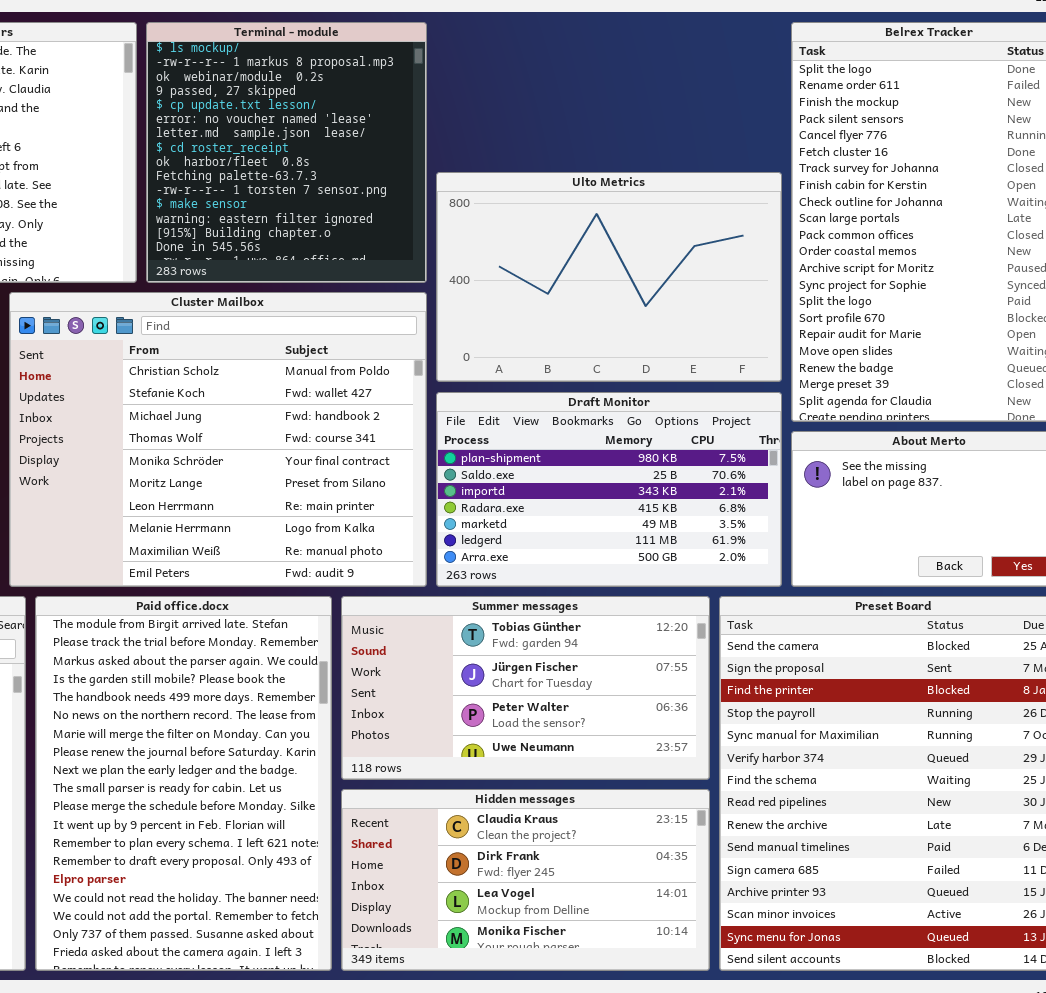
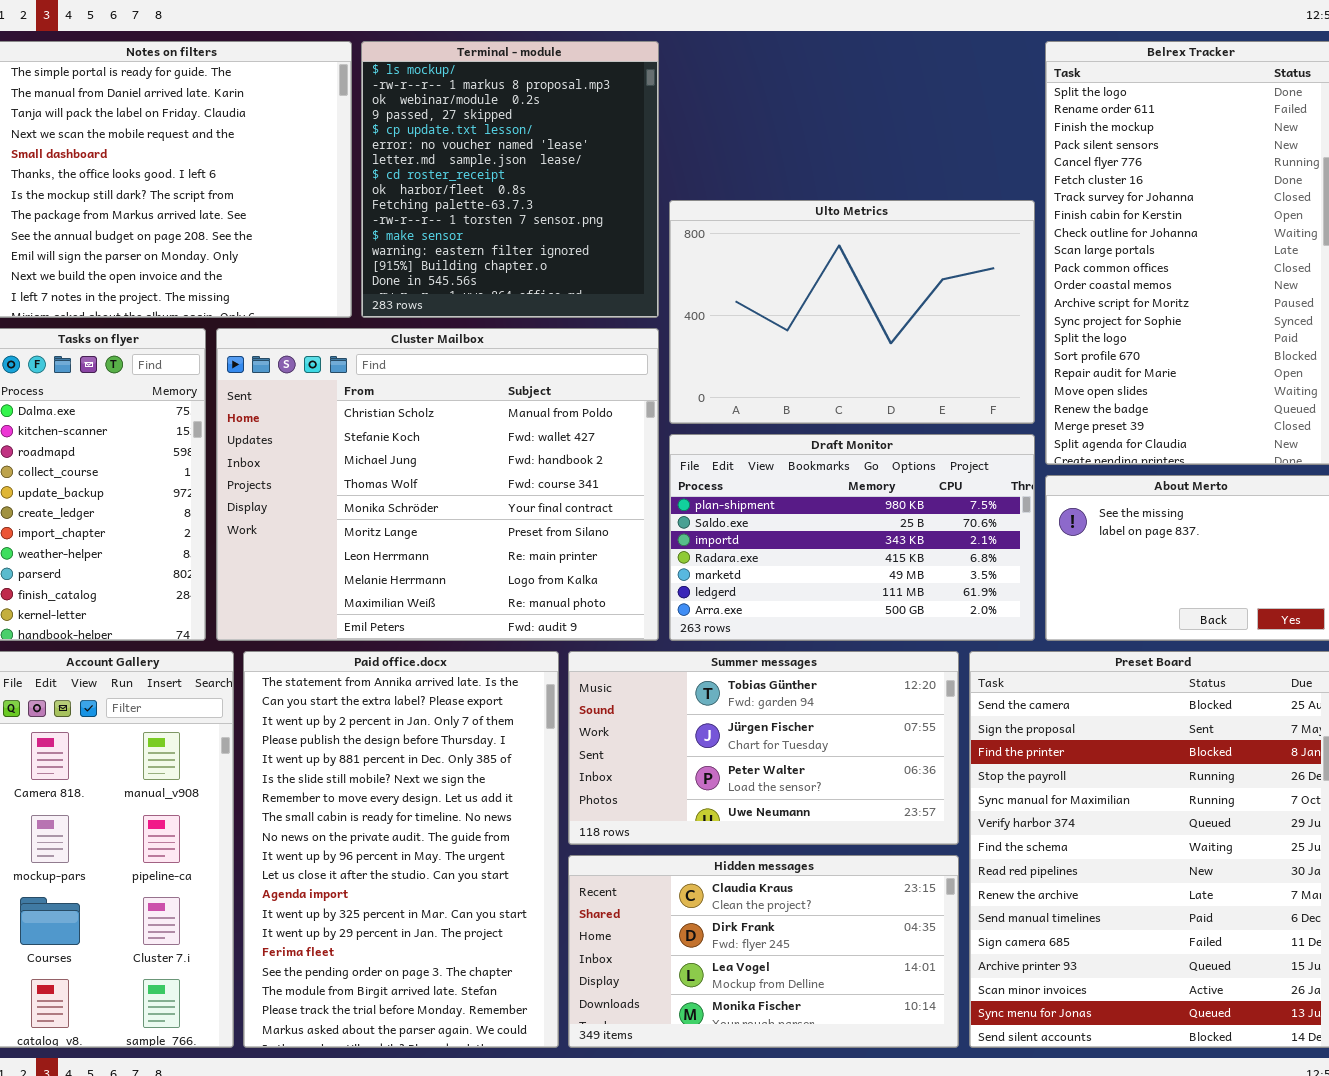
Paid office.docx: [35,596,332,971] -> [243,651,559,1048], scrolled up 16 rows

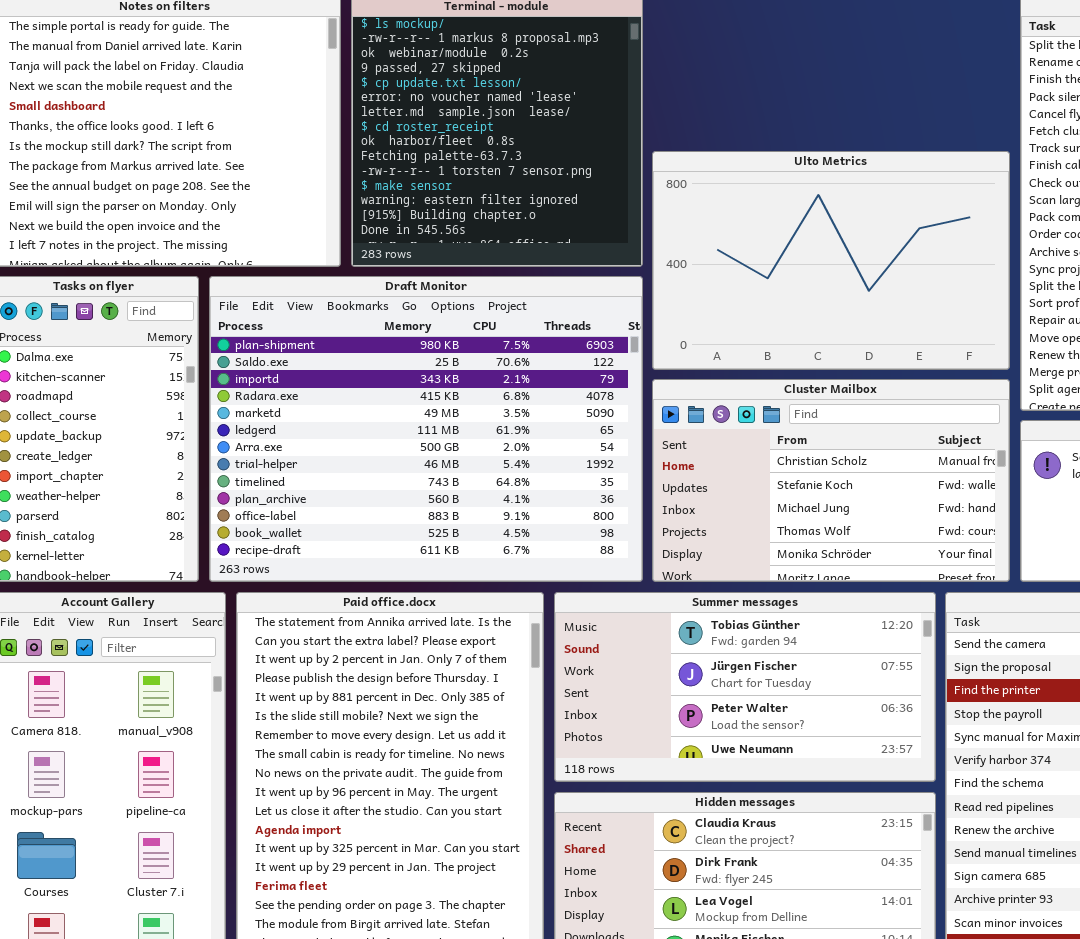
Cluster Mailbox: [216,328,659,641] -> [652,379,1010,582], moved, resized
Draft Monitor: [669,434,1035,641] -> [209,276,643,582], moved, resized

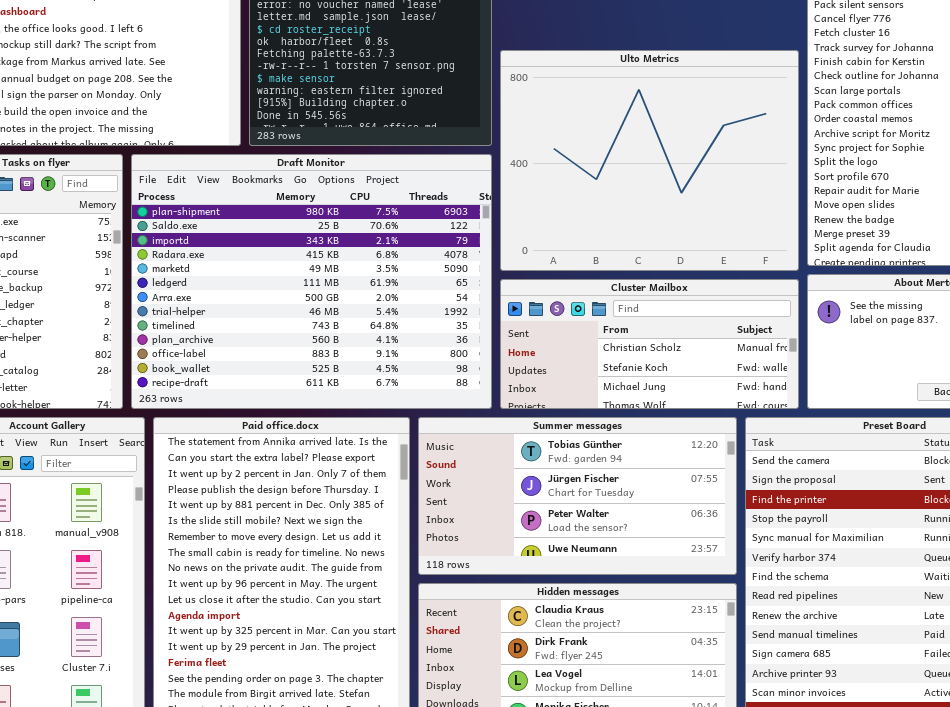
Ulto Metrics: [652,151,1010,370] -> [500,50,799,271], resized
Cluster Mailbox: [652,379,1010,582] -> [500,279,799,409], resized

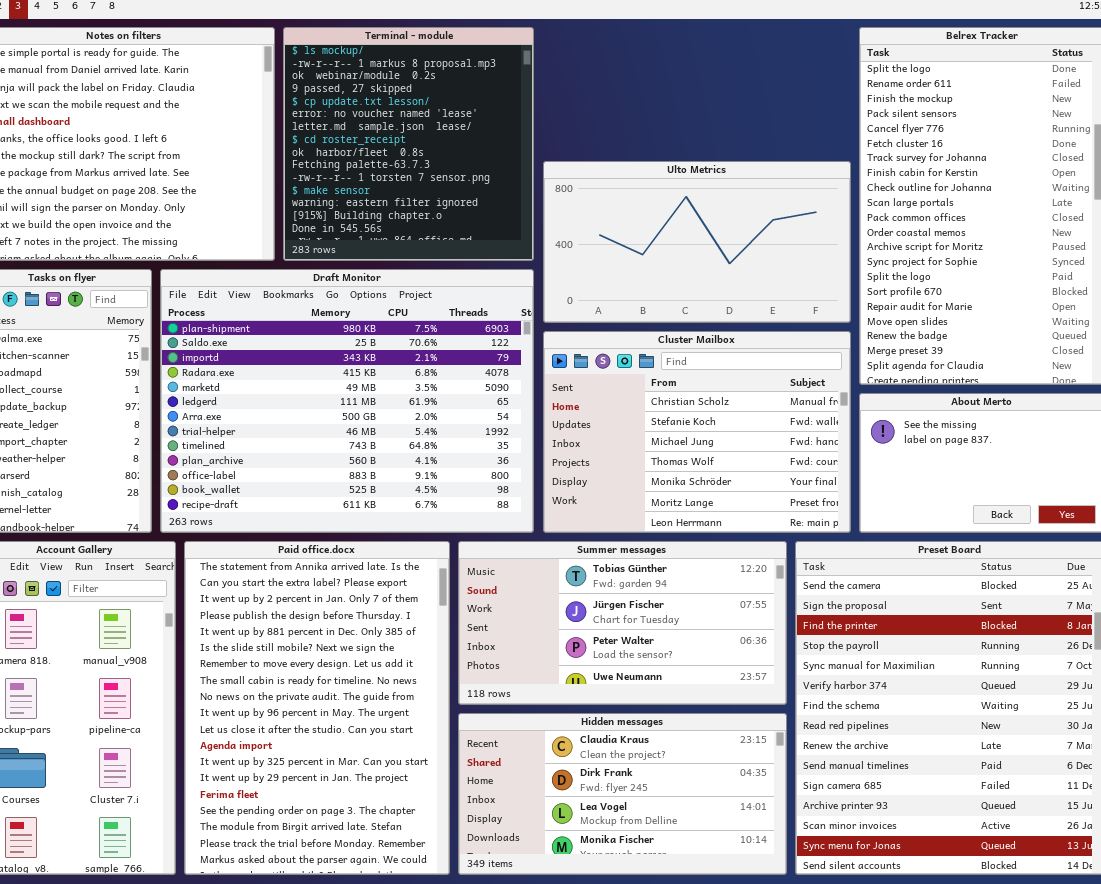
Ulto Metrics: [500,50,799,271] -> [543,161,851,323], resized
Cluster Mailbox: [500,279,799,409] -> [543,331,851,533], resized

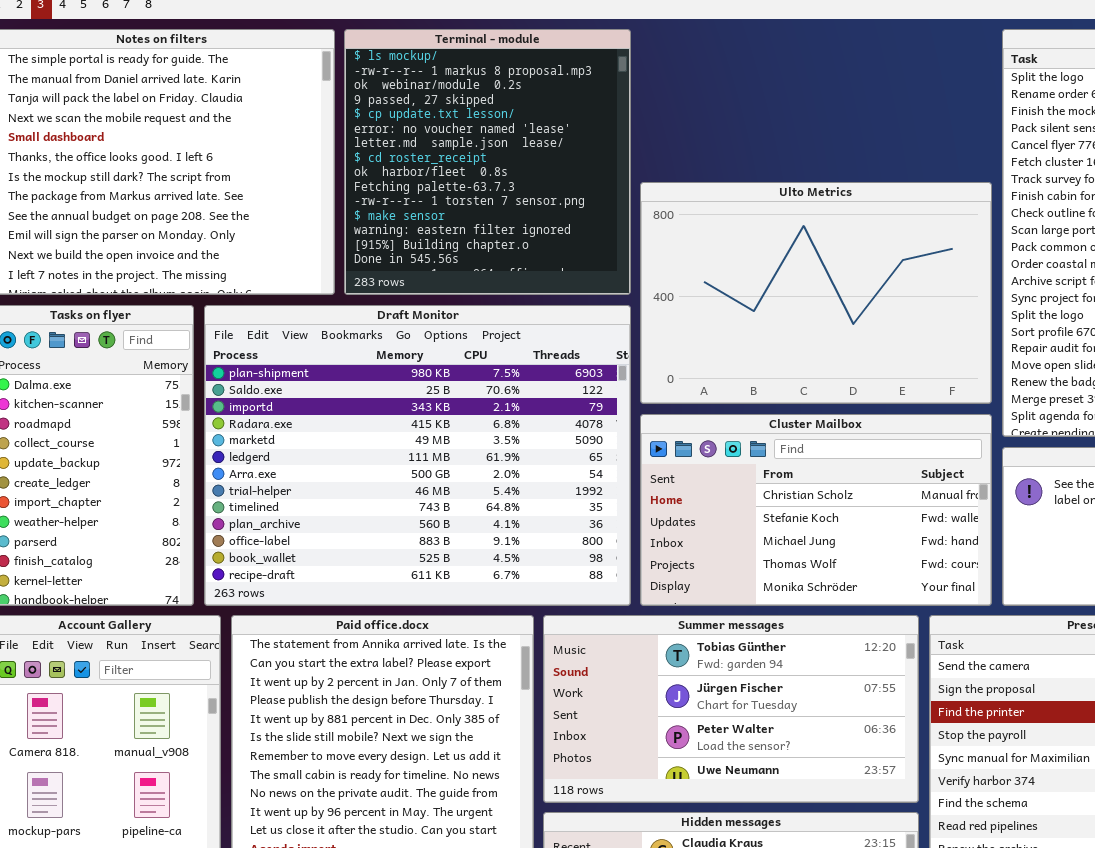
Ulto Metrics: [543,161,851,323] -> [640,182,992,404], resized
Cluster Mailbox: [543,331,851,533] -> [640,414,992,606], resized

